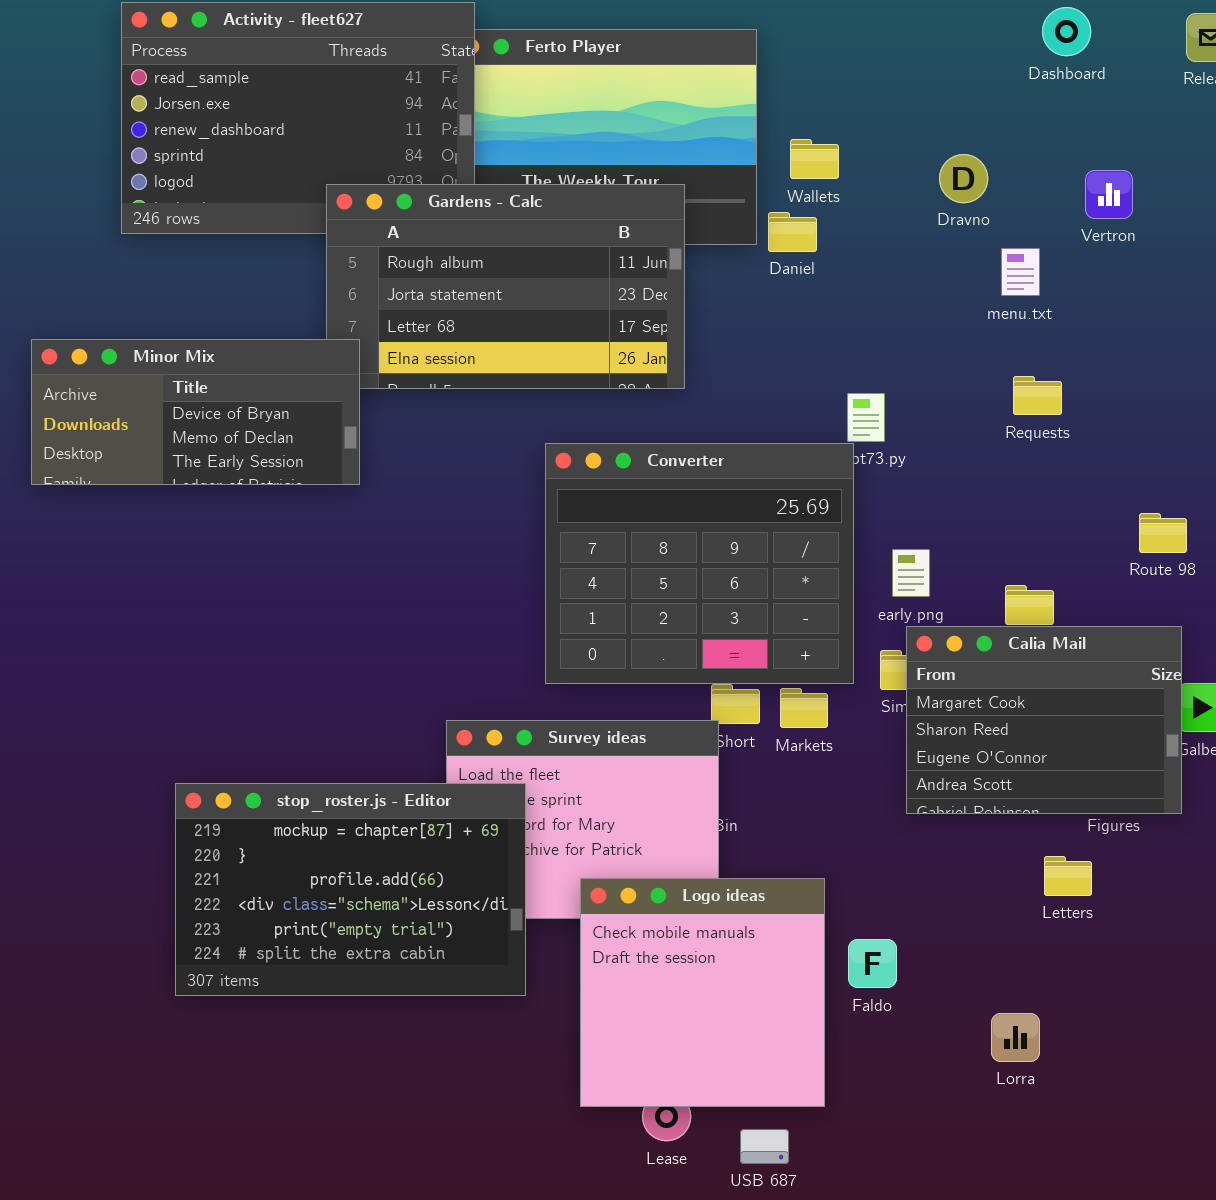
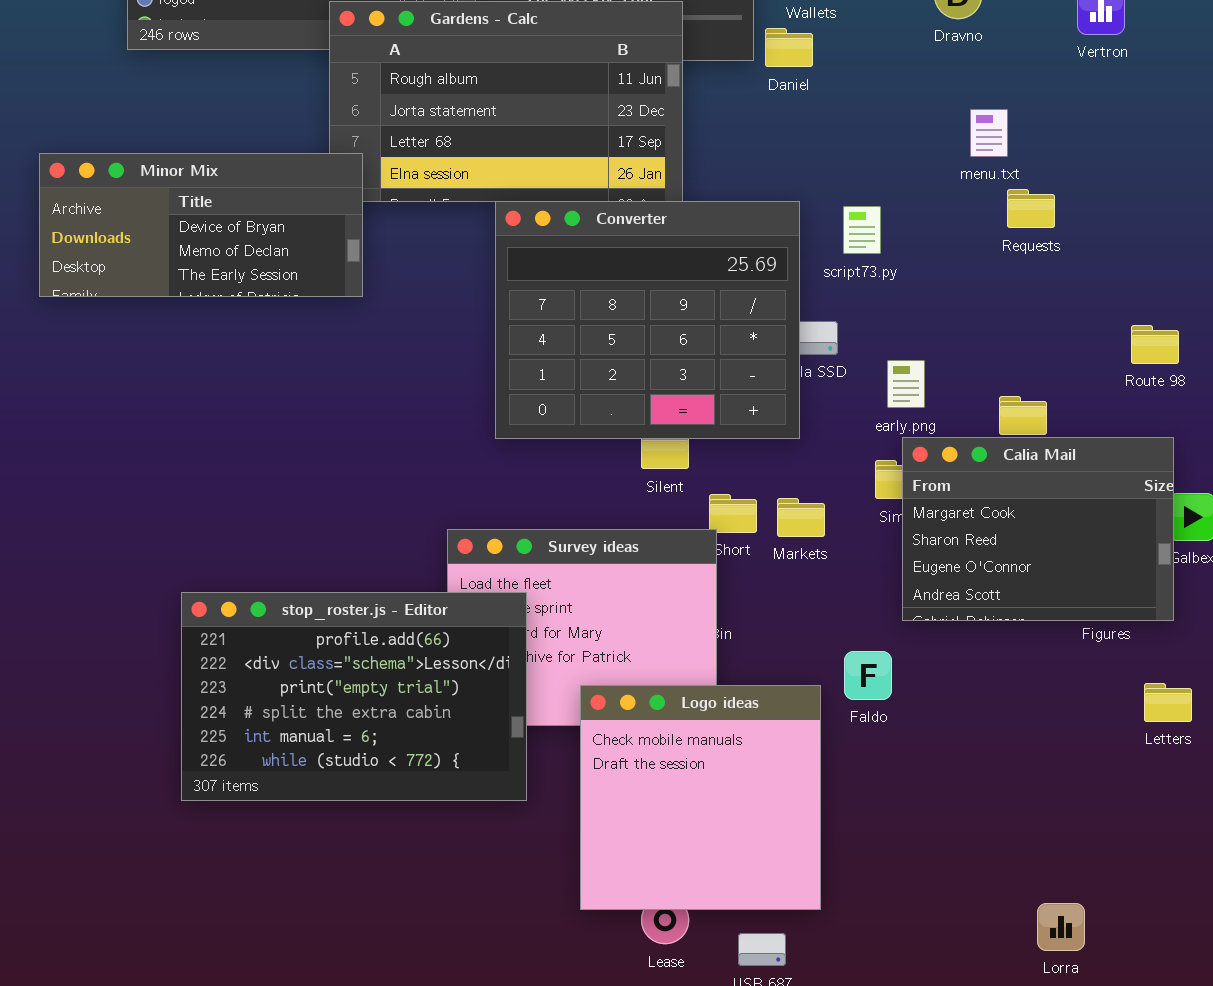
menu.txt: [1001,248,1040,296] -> [970,109,1008,157], moved
Converter: [545,443,854,684] -> [495,201,800,439], moved
stop_roster.js - Editor: [175,783,526,996] -> [181,592,527,801], scrolled down 2 rows
Letters: [1044,856,1092,896] -> [1144,683,1192,722], moved
Faldo: [848,939,897,988] -> [844,651,892,700], moved
Lorra: [991,1013,1040,1062] -> [1037,903,1085,951], moved

